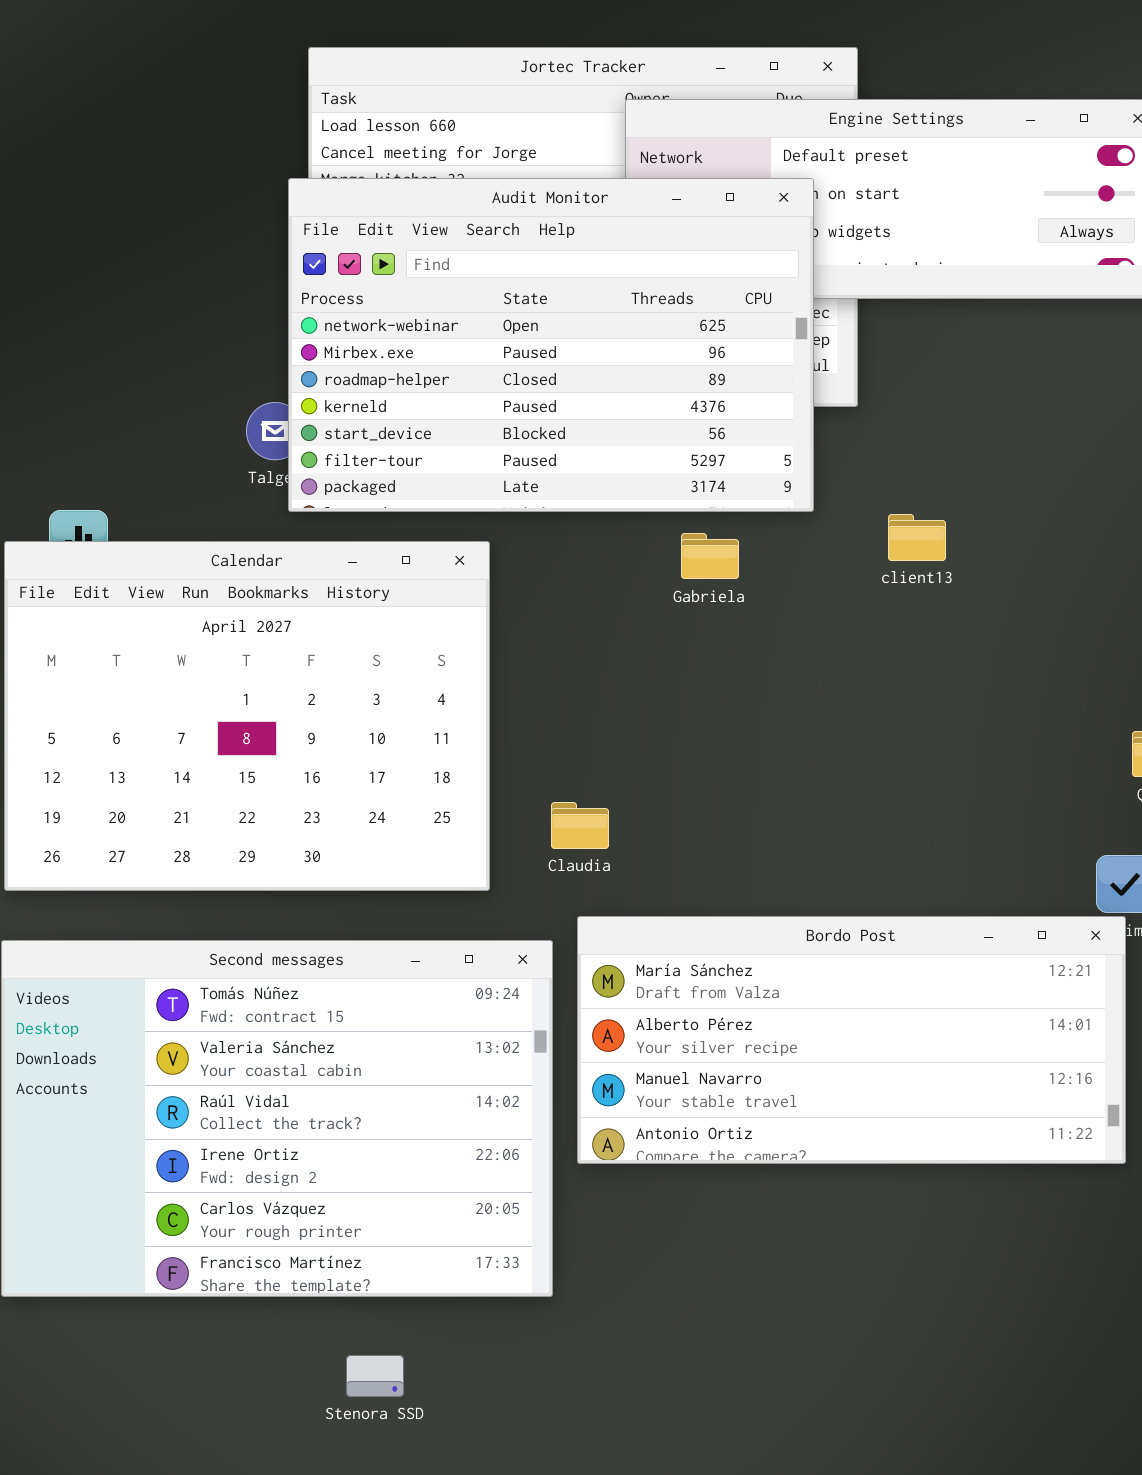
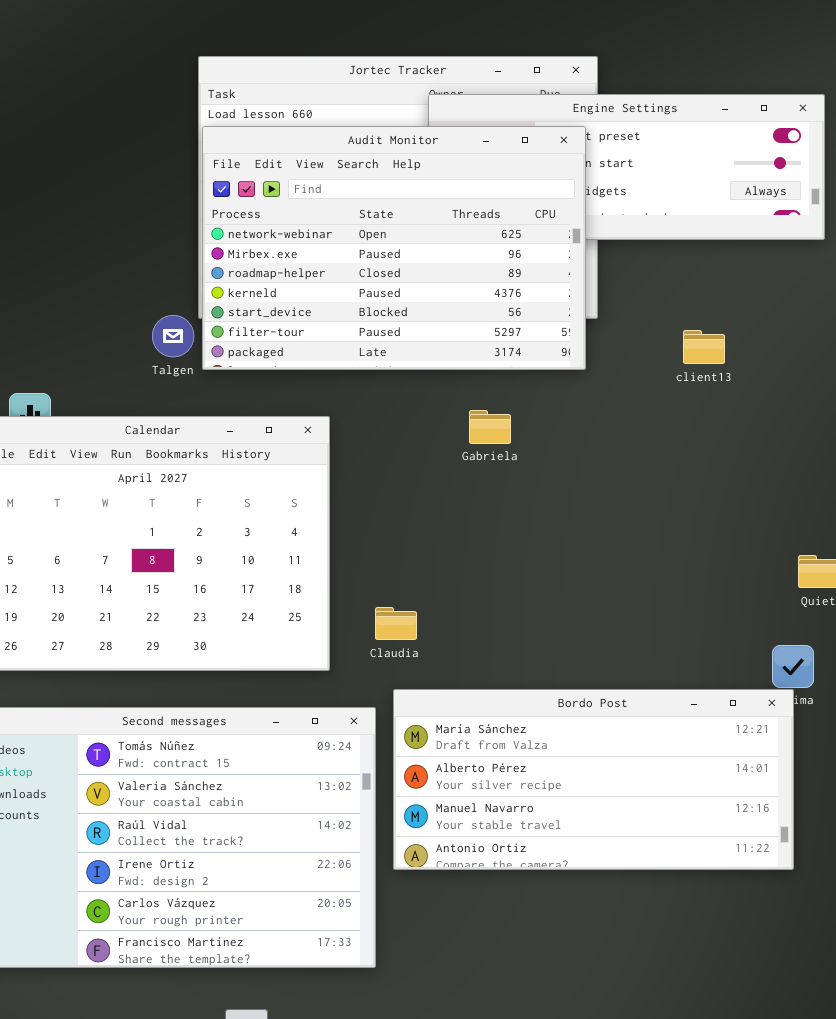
Audit Monitor: [288,178,814,512] -> [202,126,586,370], moved
client13: [888,514,946,561] -> [683,330,725,364], moved

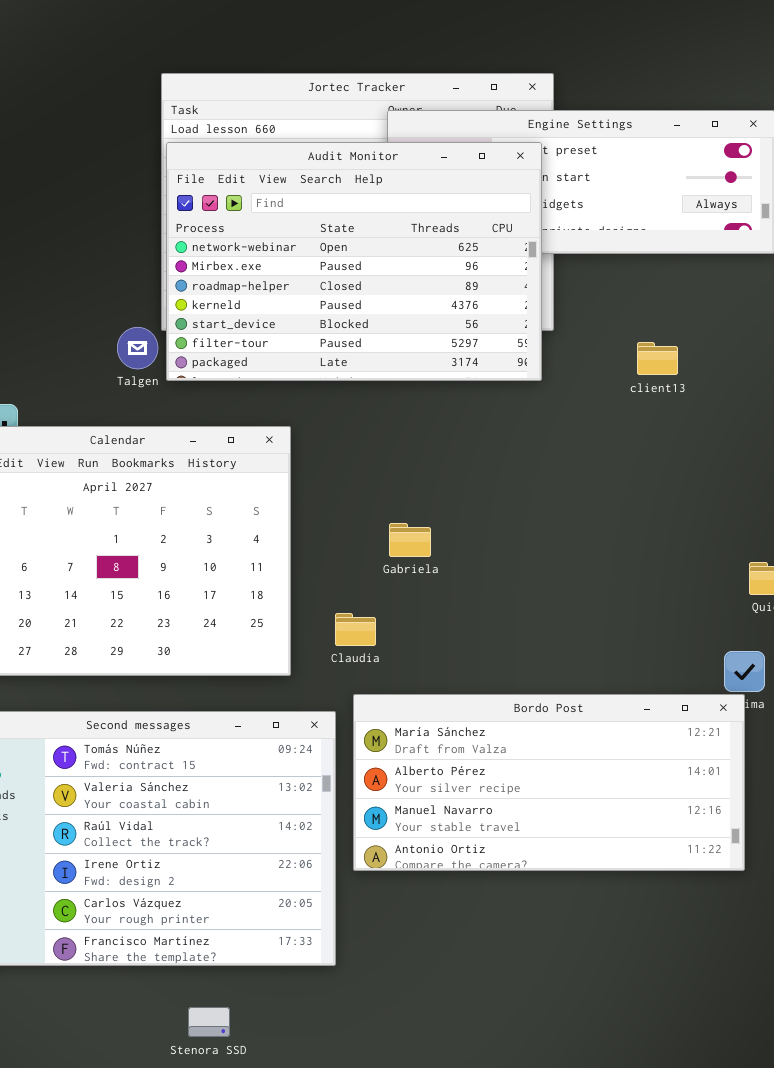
Gabriela: [469,410,511,444] -> [389,523,431,557], moved

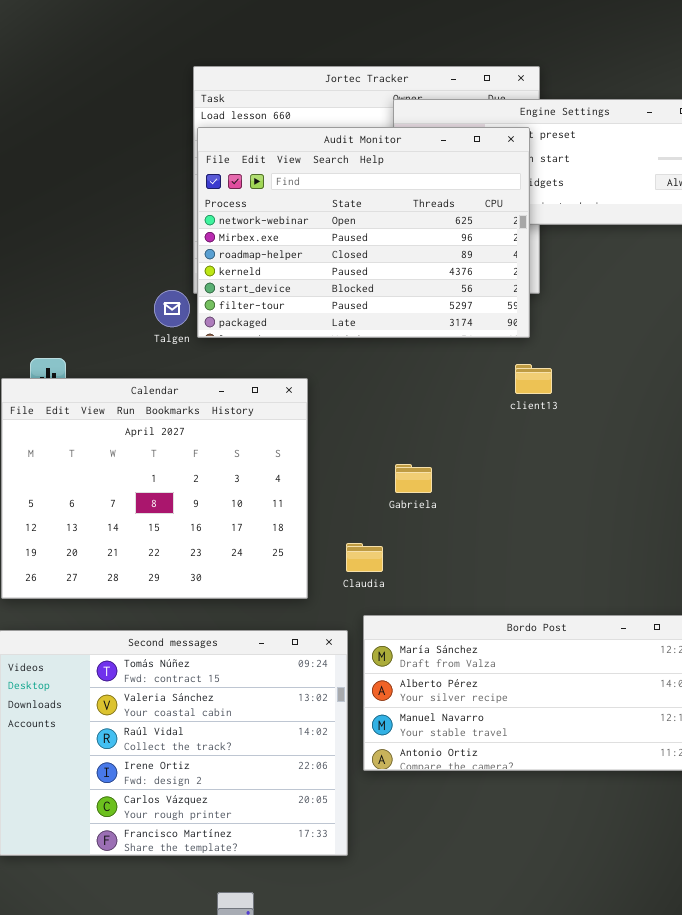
client13: [637,342,678,375] -> [515,364,552,394], moved

